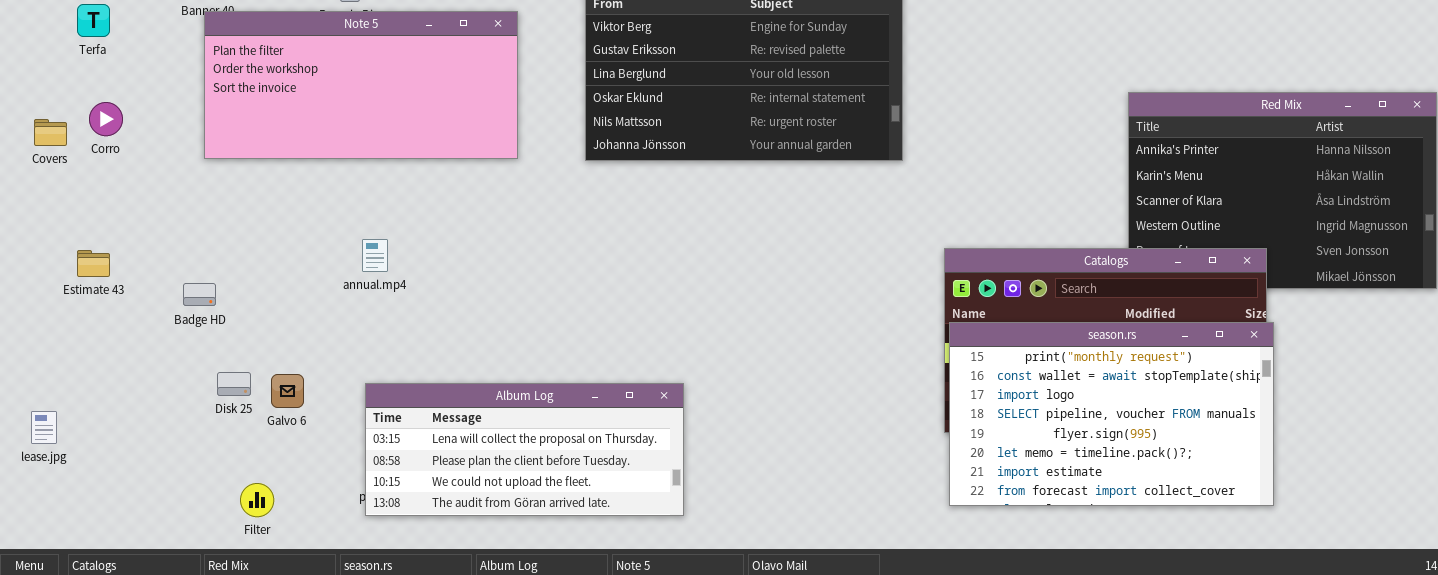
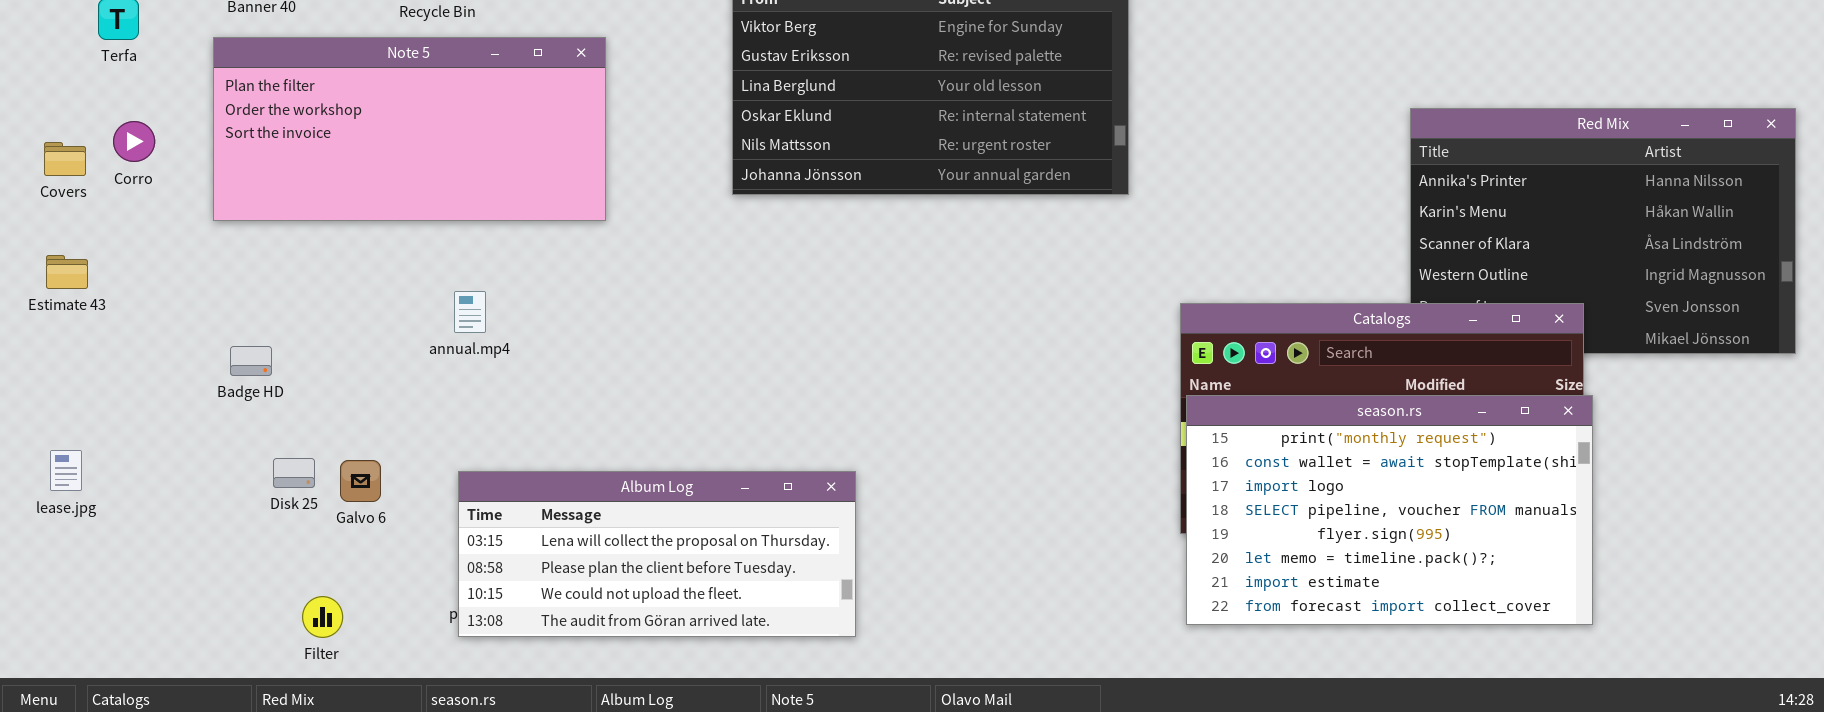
Note 5: [204,11,518,159] -> [213,37,606,221], moved
Estimate 43: [77,250,110,277] -> [46,255,88,289], moved
lease.jpg: [31,411,57,444] -> [50,450,82,491], moved

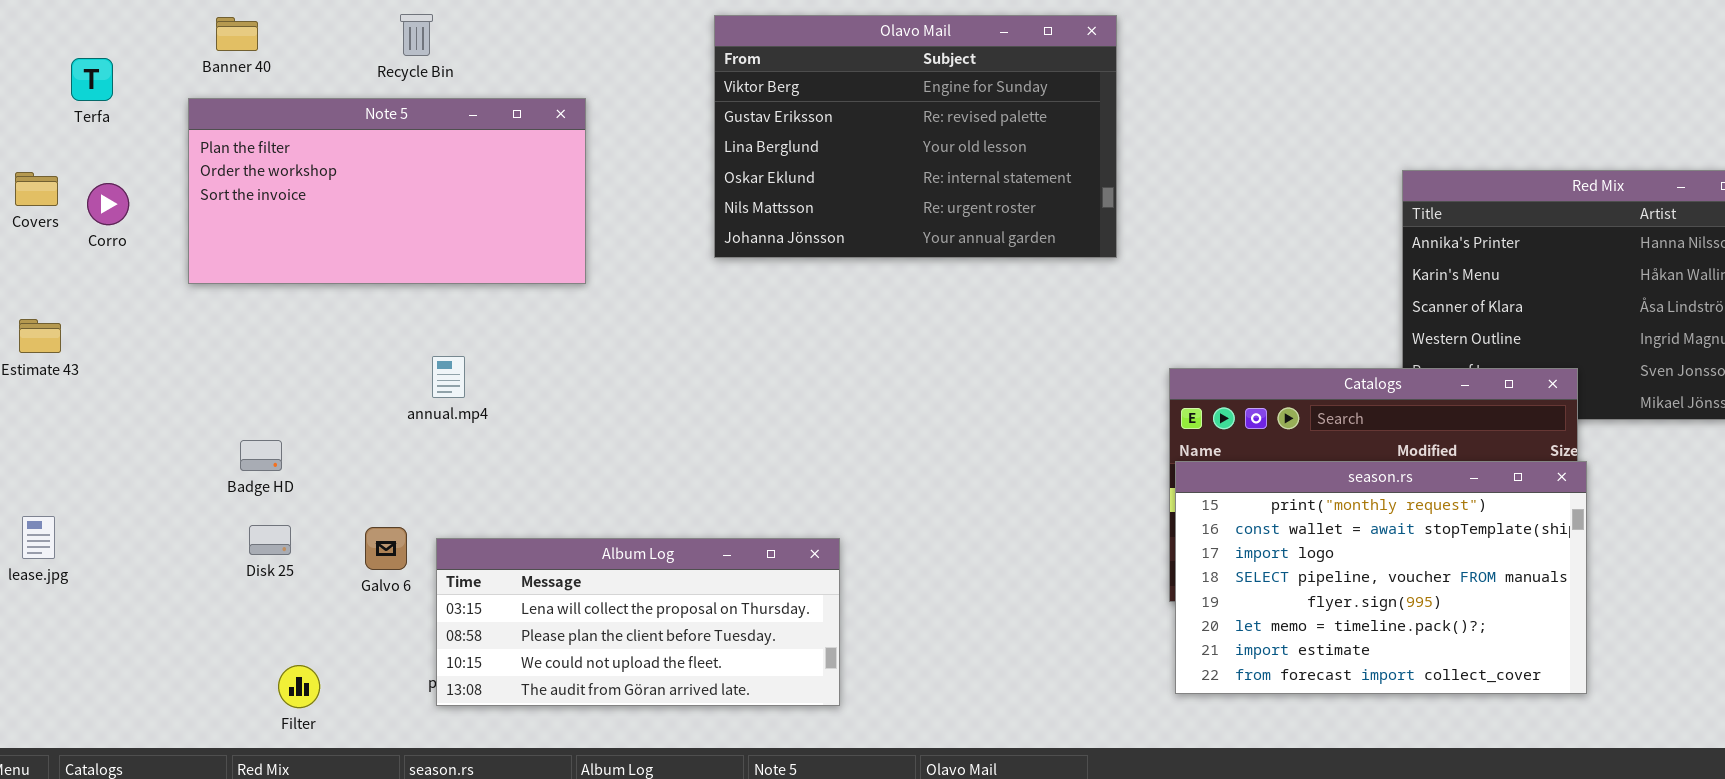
Covers: [44,142,86,176] -> [15,172,58,206], moved
Badge HD: [230,346,272,376] -> [240,440,282,471], moved
Galvo 6: [340,460,381,502] -> [365,527,407,570], moved

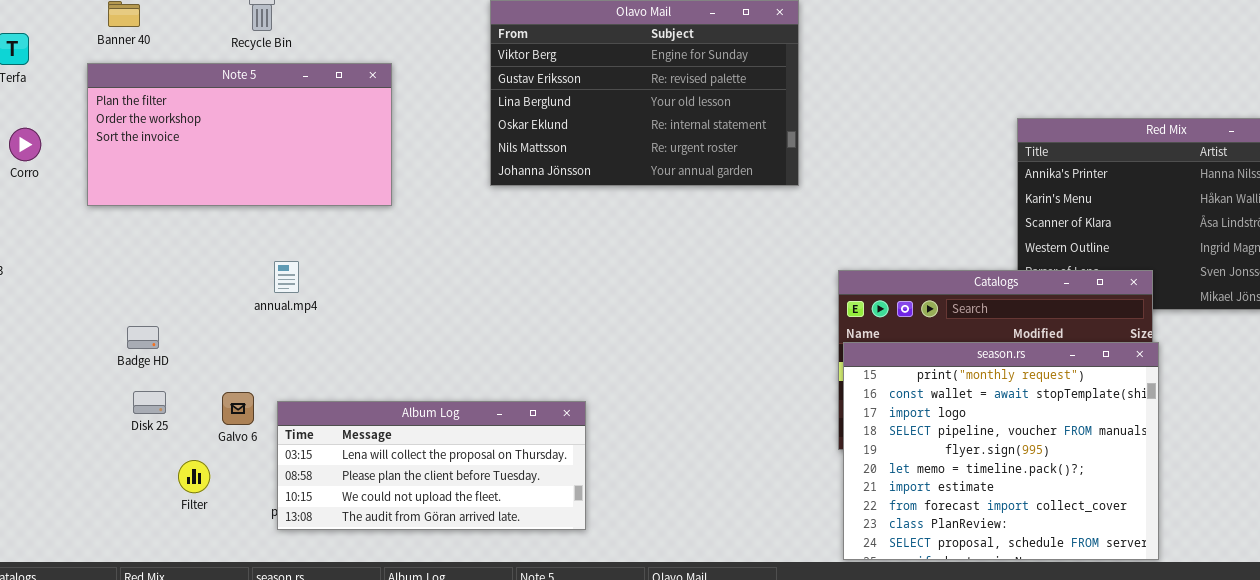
season.rs: [1175,461,1587,694] -> [843,342,1159,560], resized
Filter: [278,665,320,708] -> [178,460,210,493], moved

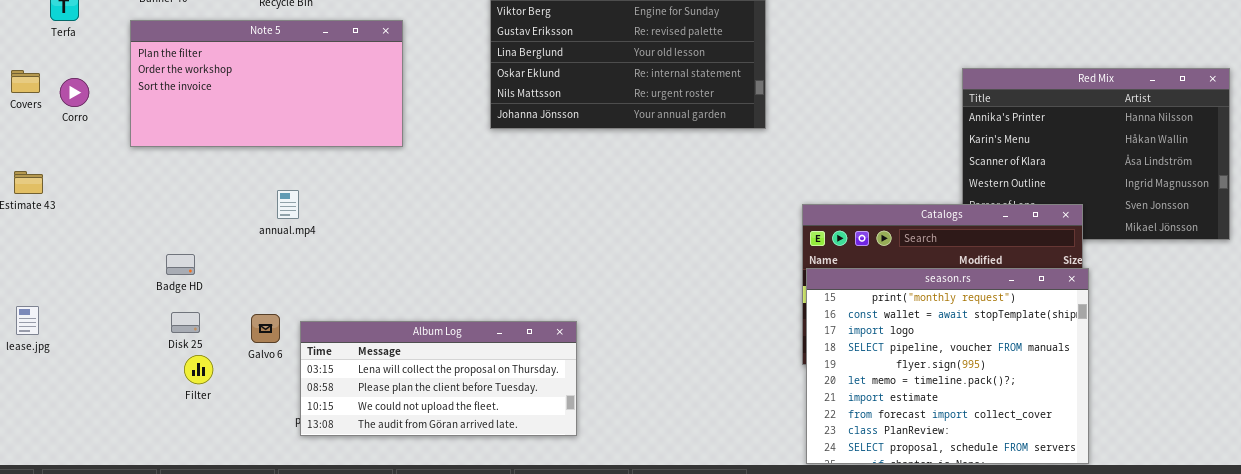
annual.mp4: [274,261,299,293] -> [277,190,299,219], moved
Filter: [178,460,210,493] -> [184,355,213,384], moved

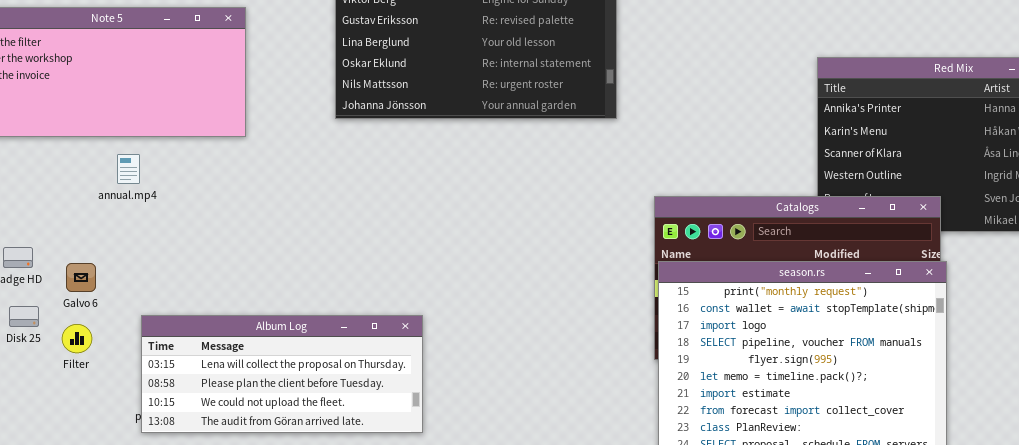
annual.mp4: [277,190,299,219] -> [117,154,140,184], moved
Galvo 6: [251,314,280,343] -> [66,263,96,292], moved
Filter: [184,355,213,384] -> [62,324,92,353], moved

